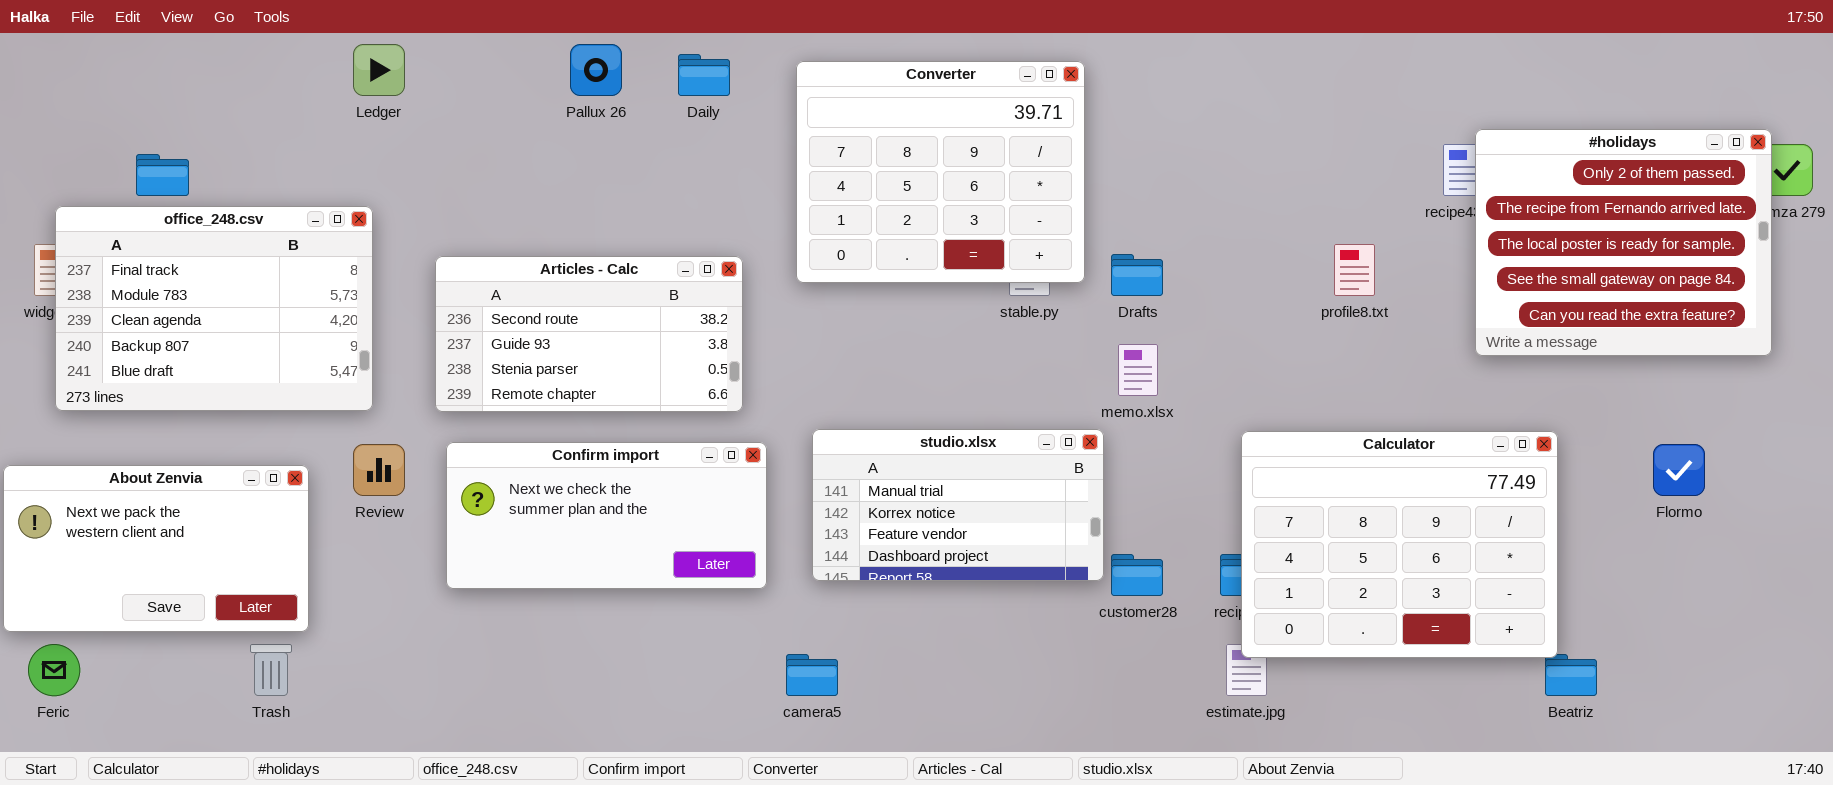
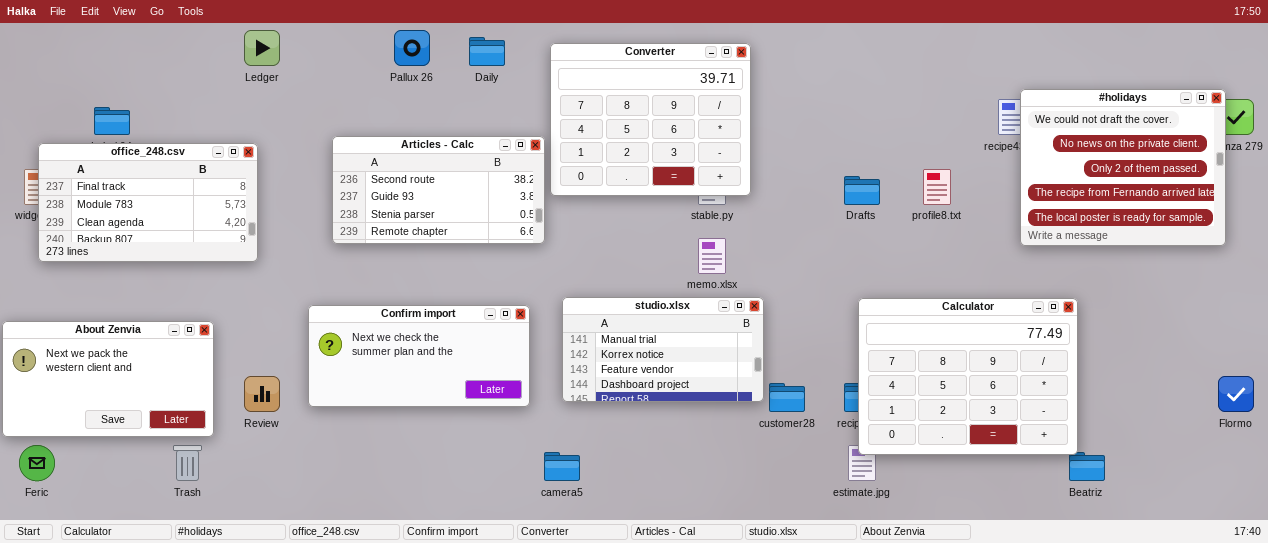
#holidays: [1475,129,1772,356] -> [1020,89,1226,246], scrolled up 2 rows
office_248.csv: [55,206,373,411] -> [38,143,258,262], resized
Drafts: [1111,254,1163,296] -> [844,176,880,205], moved
Articles - Calc: [435,256,743,412] -> [332,136,545,244], moved
memo.xlsx: [1118,344,1158,396] -> [698,238,726,274], moved
Review: [353,444,405,496] -> [244,376,280,412], moved
Flormo: [1653,444,1705,496] -> [1218,376,1254,412], moved

